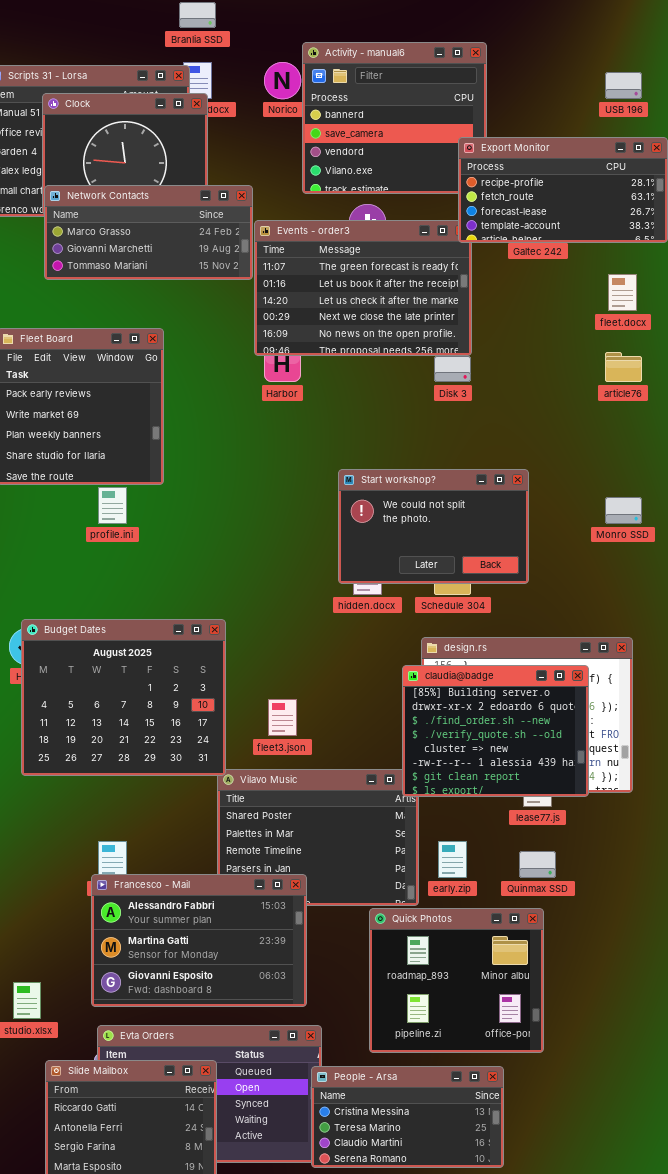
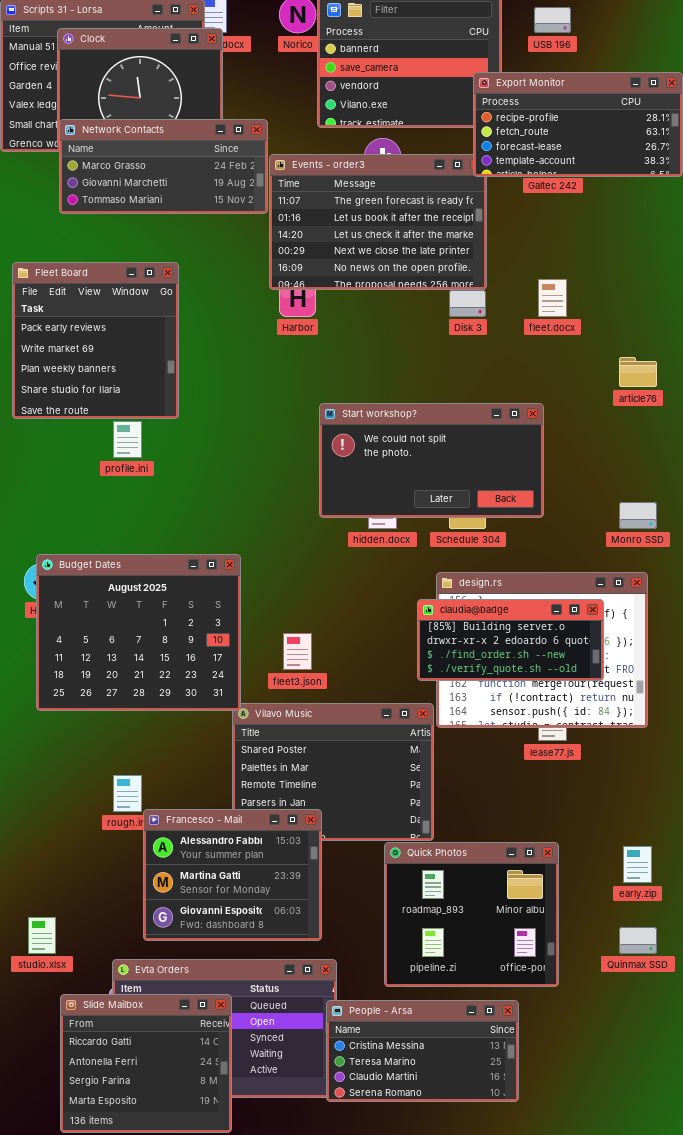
USB 196: [605,72,642,99] -> [534,7,571,33], moved
fleet.docx: [608,274,637,311] -> [538,279,567,317], moved
article76: [605,352,642,382] -> [619,357,657,387], moved
Start workshop?: [338,469,529,584] -> [319,403,544,518], resized
Monro SSD: [605,497,642,524] -> [619,502,657,529], moved
claudia@badge: [402,665,589,797] -> [417,599,604,681], resized
early.zip: [438,841,467,878] -> [623,846,652,883], moved
Quinmax SSD: [519,851,556,878] -> [619,927,657,954], moved
Francesco - Mail: [91,874,307,1007] -> [143,809,322,941], resized

